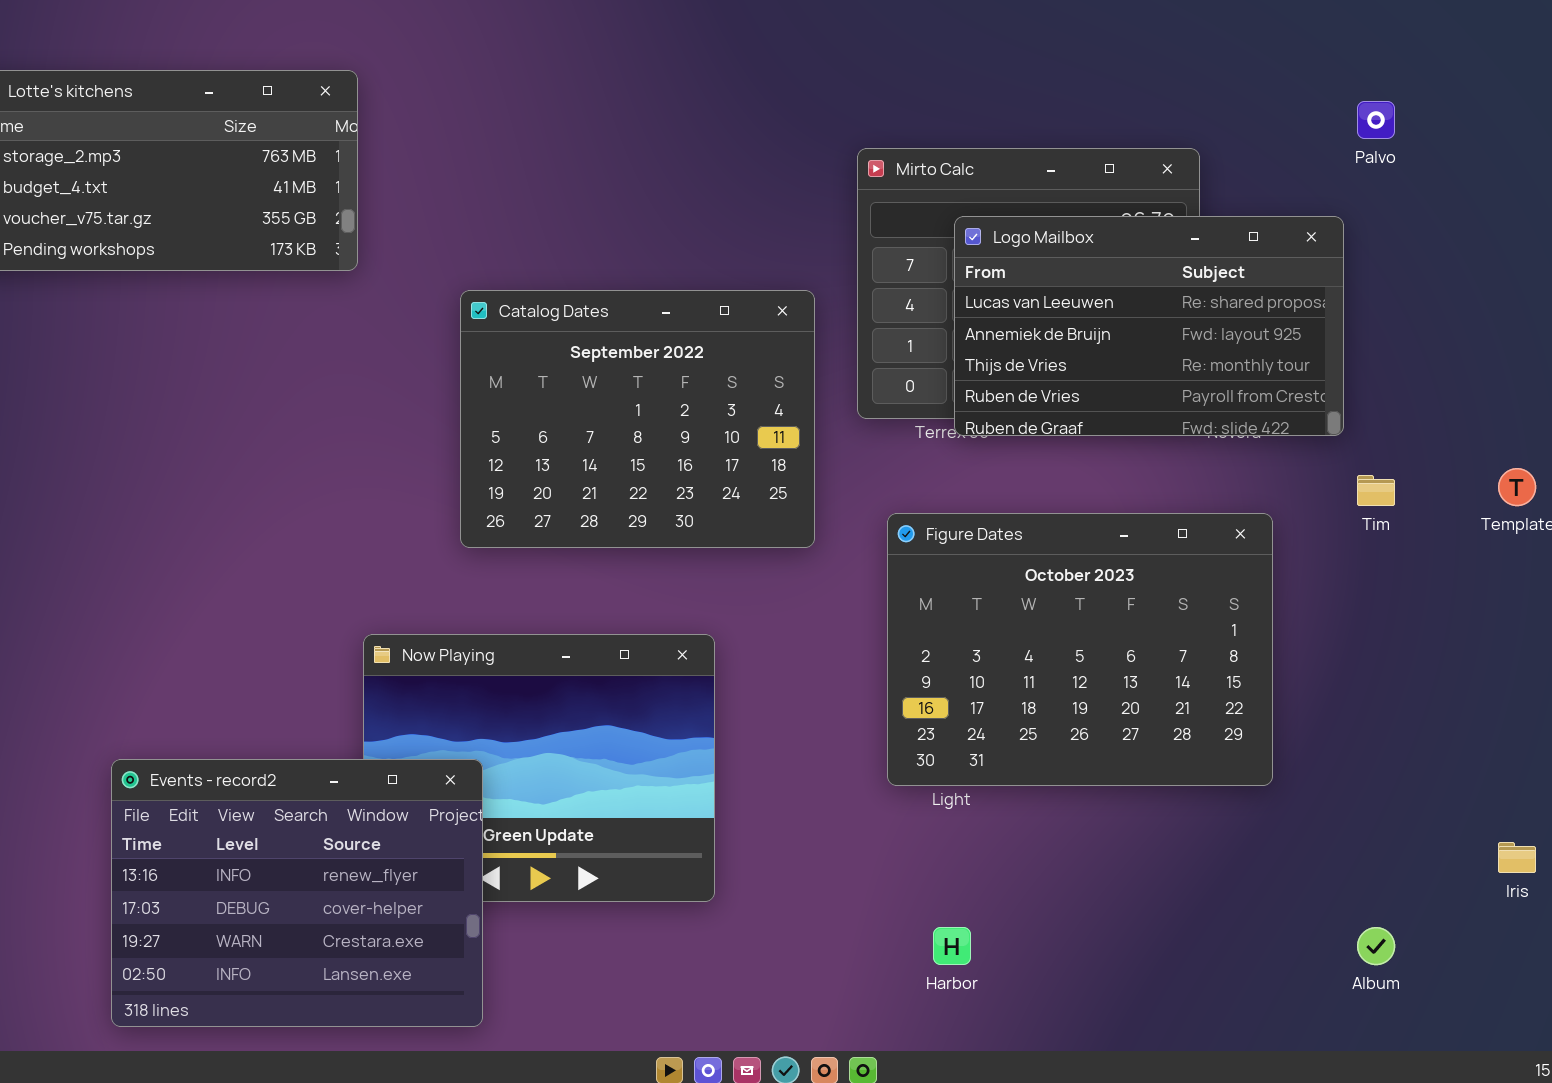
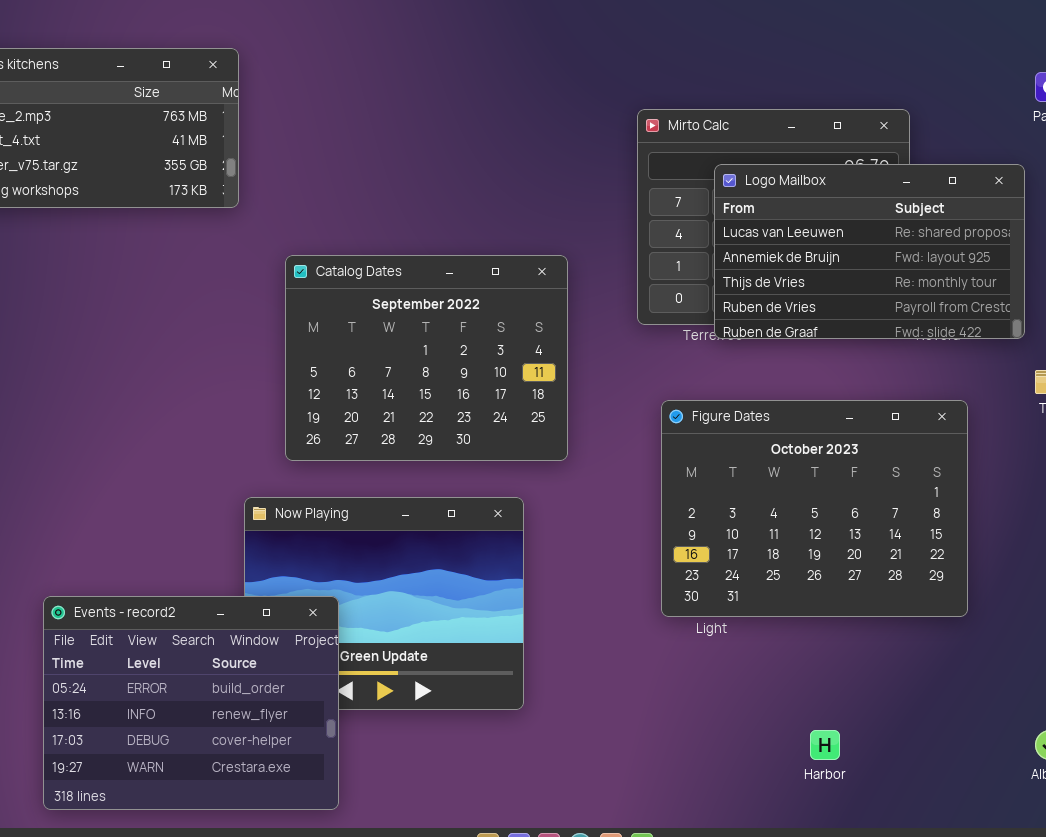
Catalog Dates: [460,290,815,548] -> [285,255,568,461], moved
Events - record2: [111,759,483,1027] -> [43,596,339,810], scrolled up 1 row
Harbor: [933,927,971,965] -> [810,730,840,760], moved

